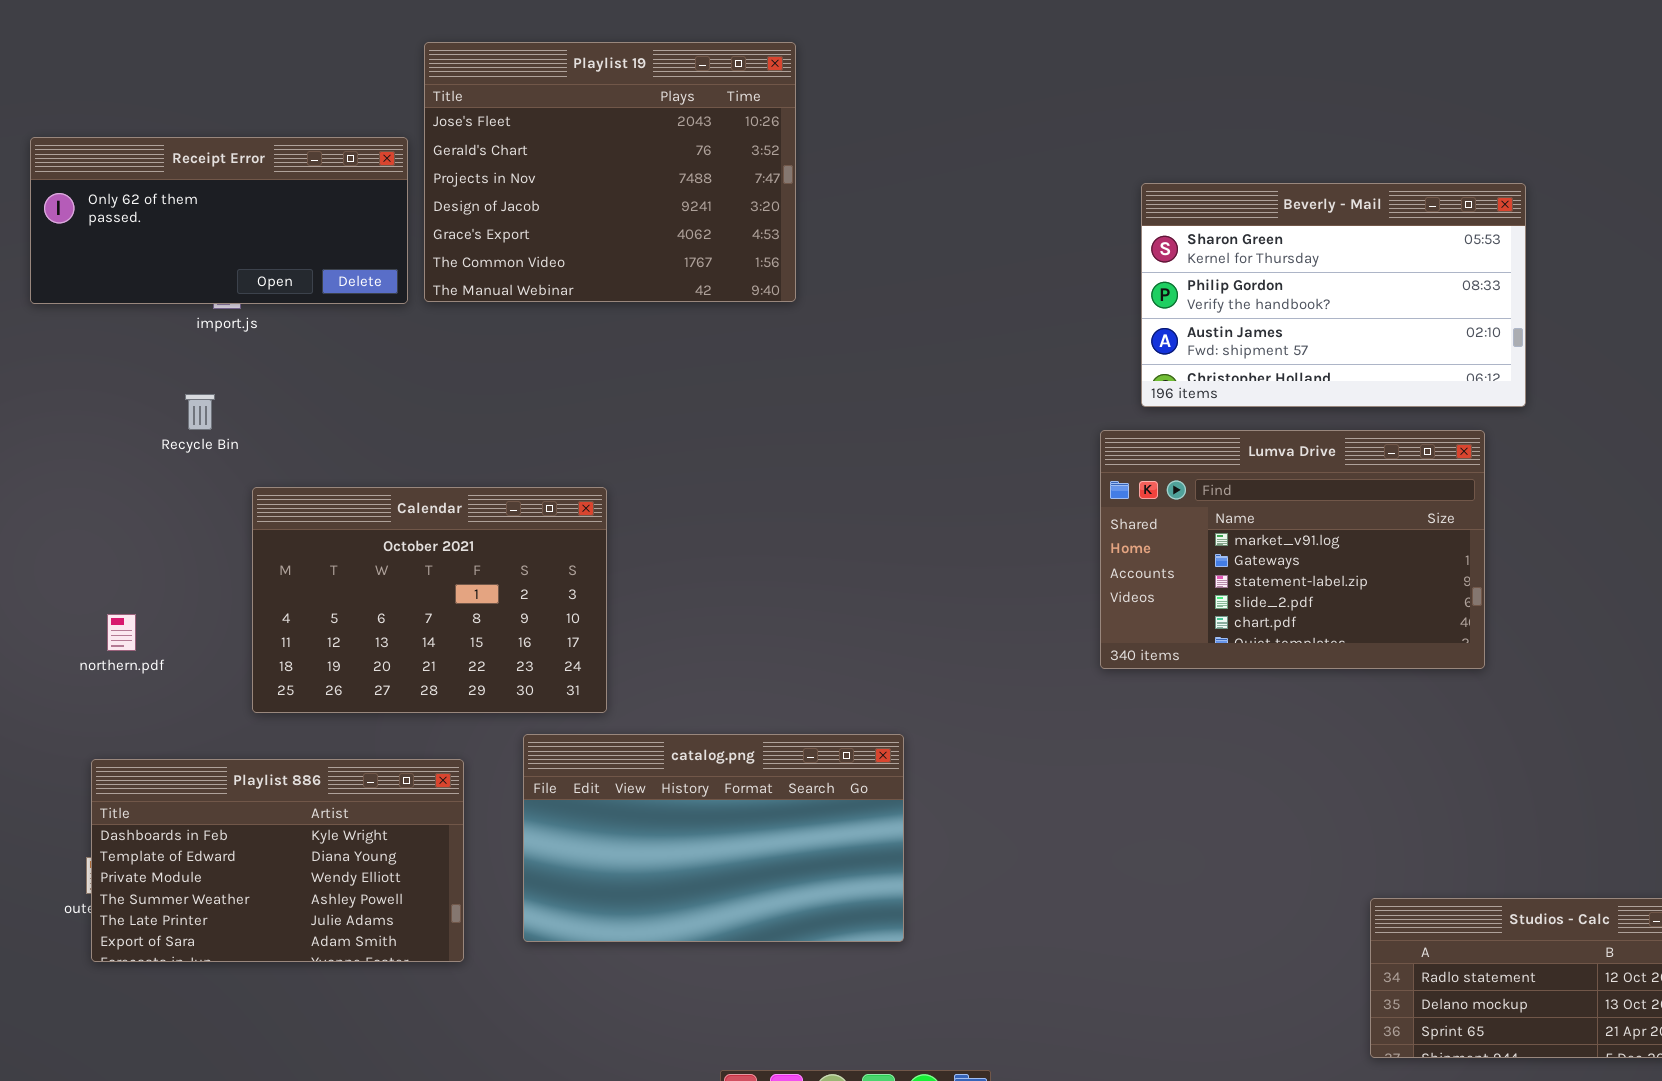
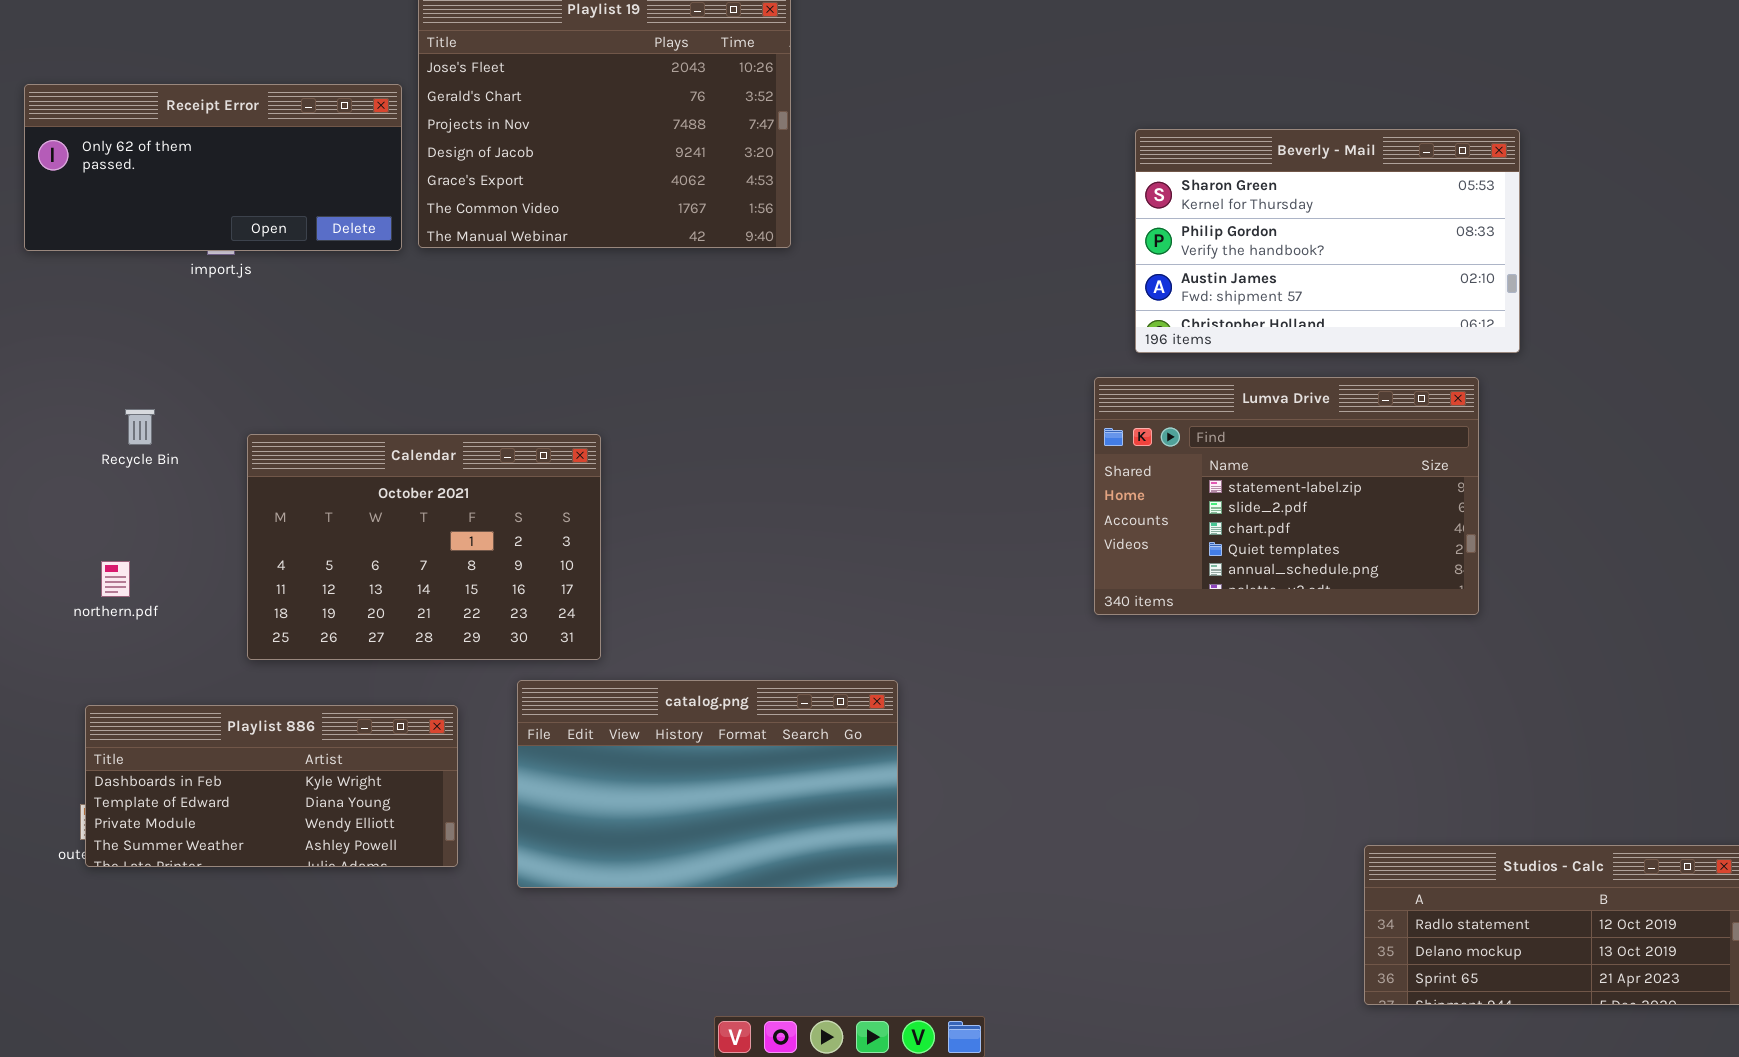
Recycle Bin: [185,394,215,430] -> [125,409,155,445], moved
Lumva Drive: [1100,430,1485,669] -> [1094,377,1479,615], scrolled down 2 rows
Playlist 886: [91,759,464,962] -> [85,705,458,867], resized

